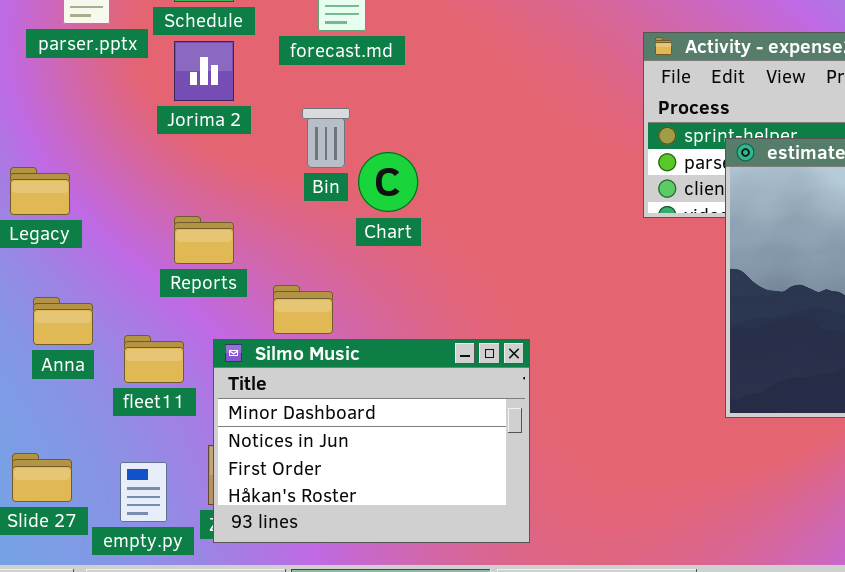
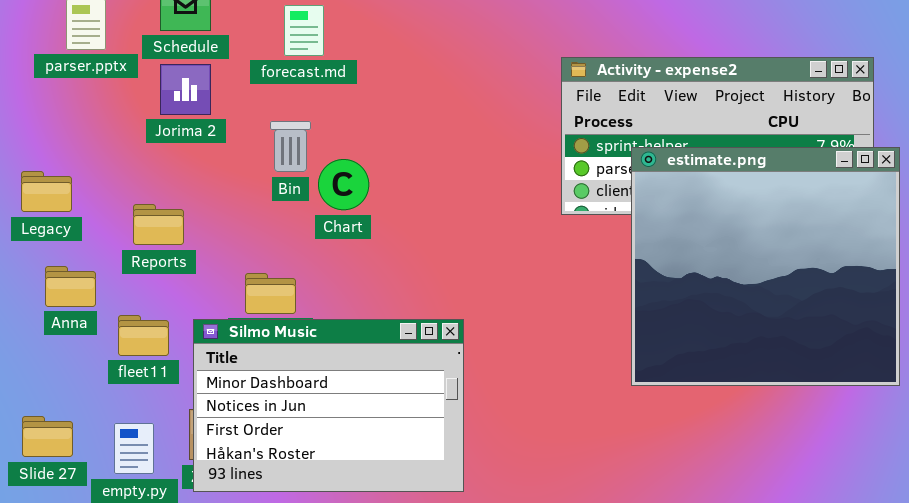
Reports: [174,216,234,264] -> [133,204,184,245], moved
Anna: [33,297,93,345] -> [45,266,96,307], moved

